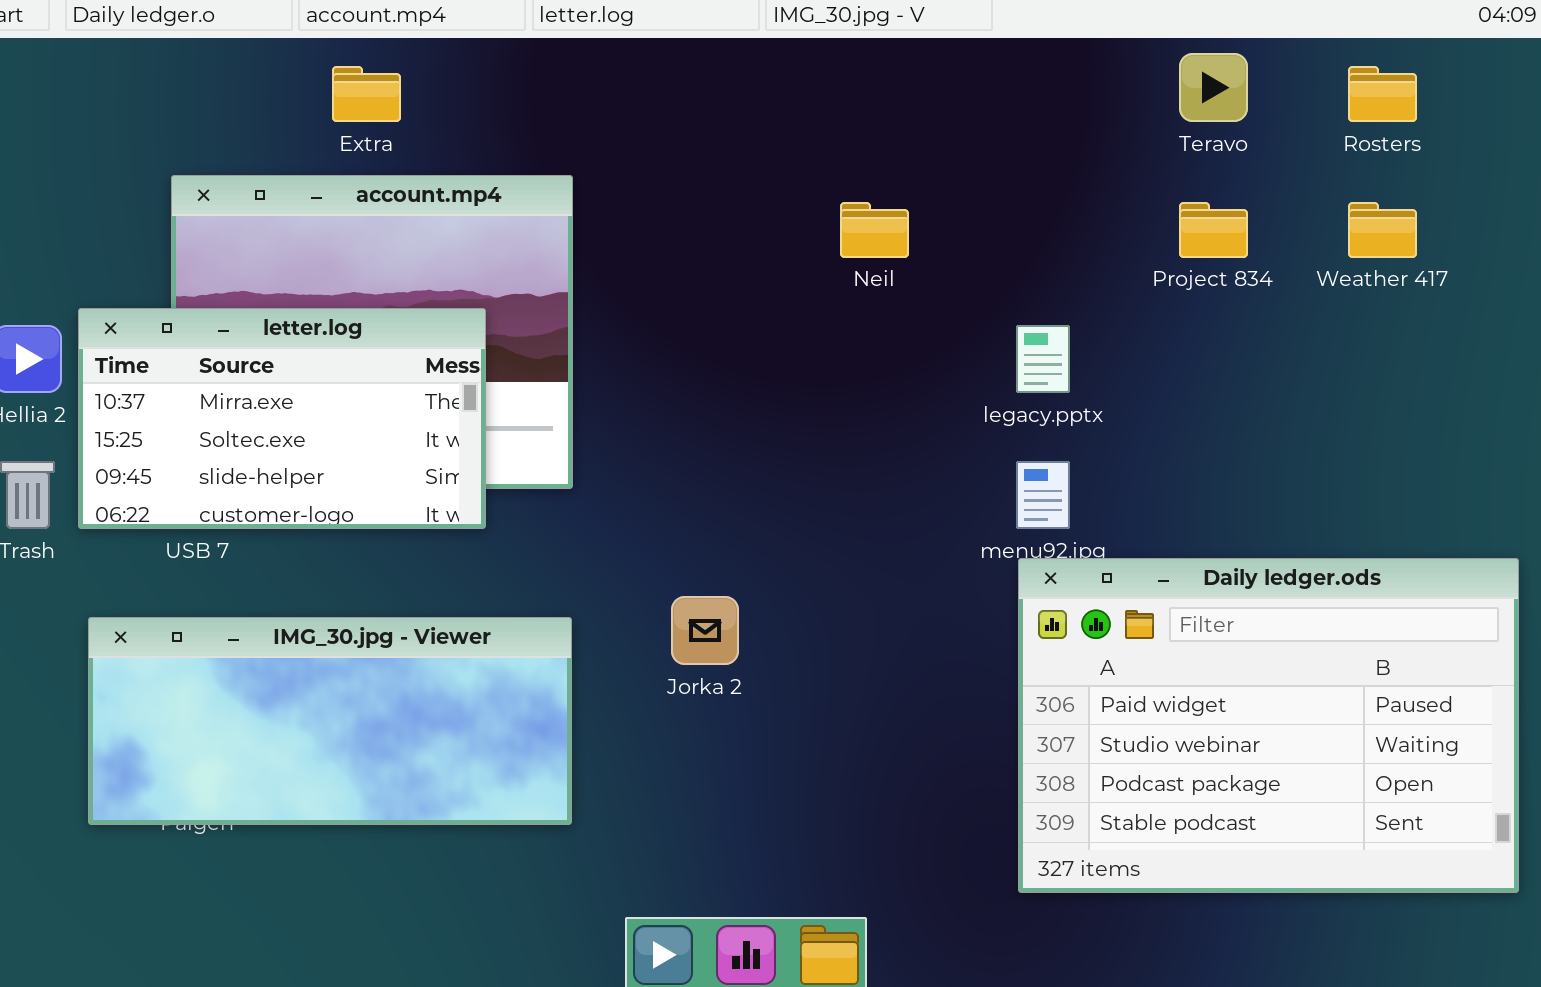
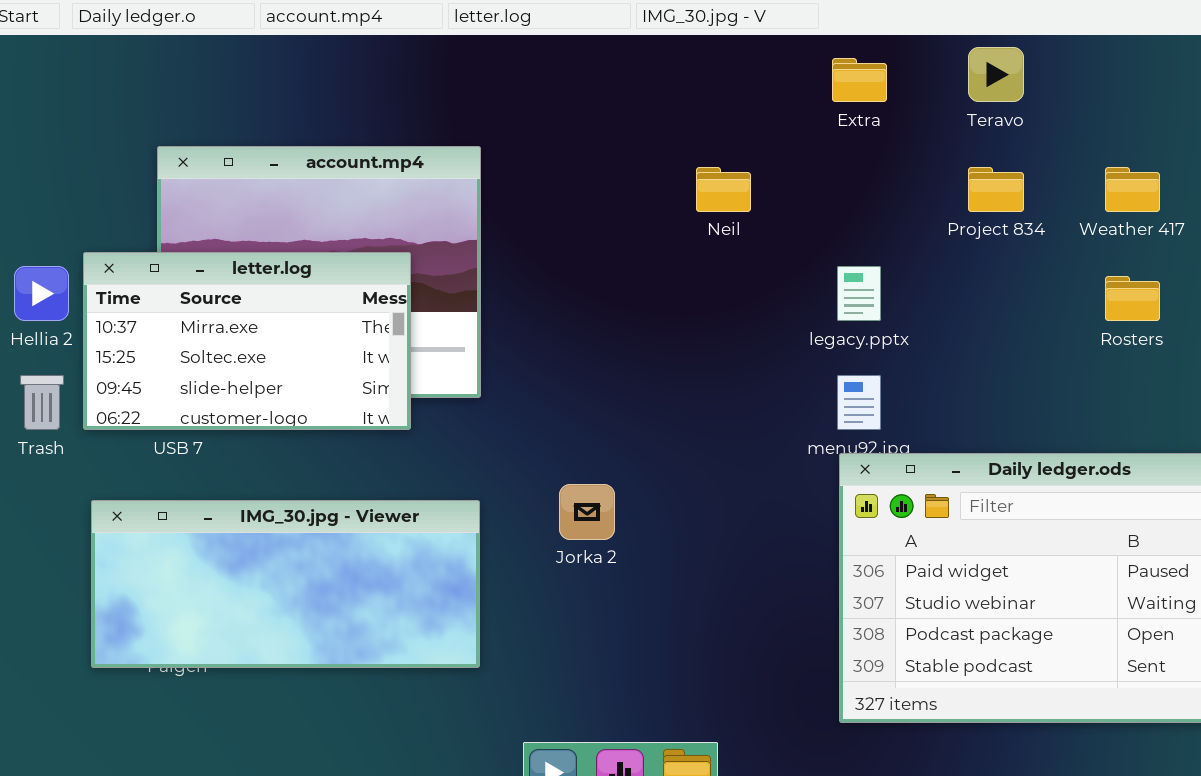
Extra: [332,66,401,122] -> [832,58,887,102], moved
Rosters: [1348,66,1417,122] -> [1105,276,1160,321], moved

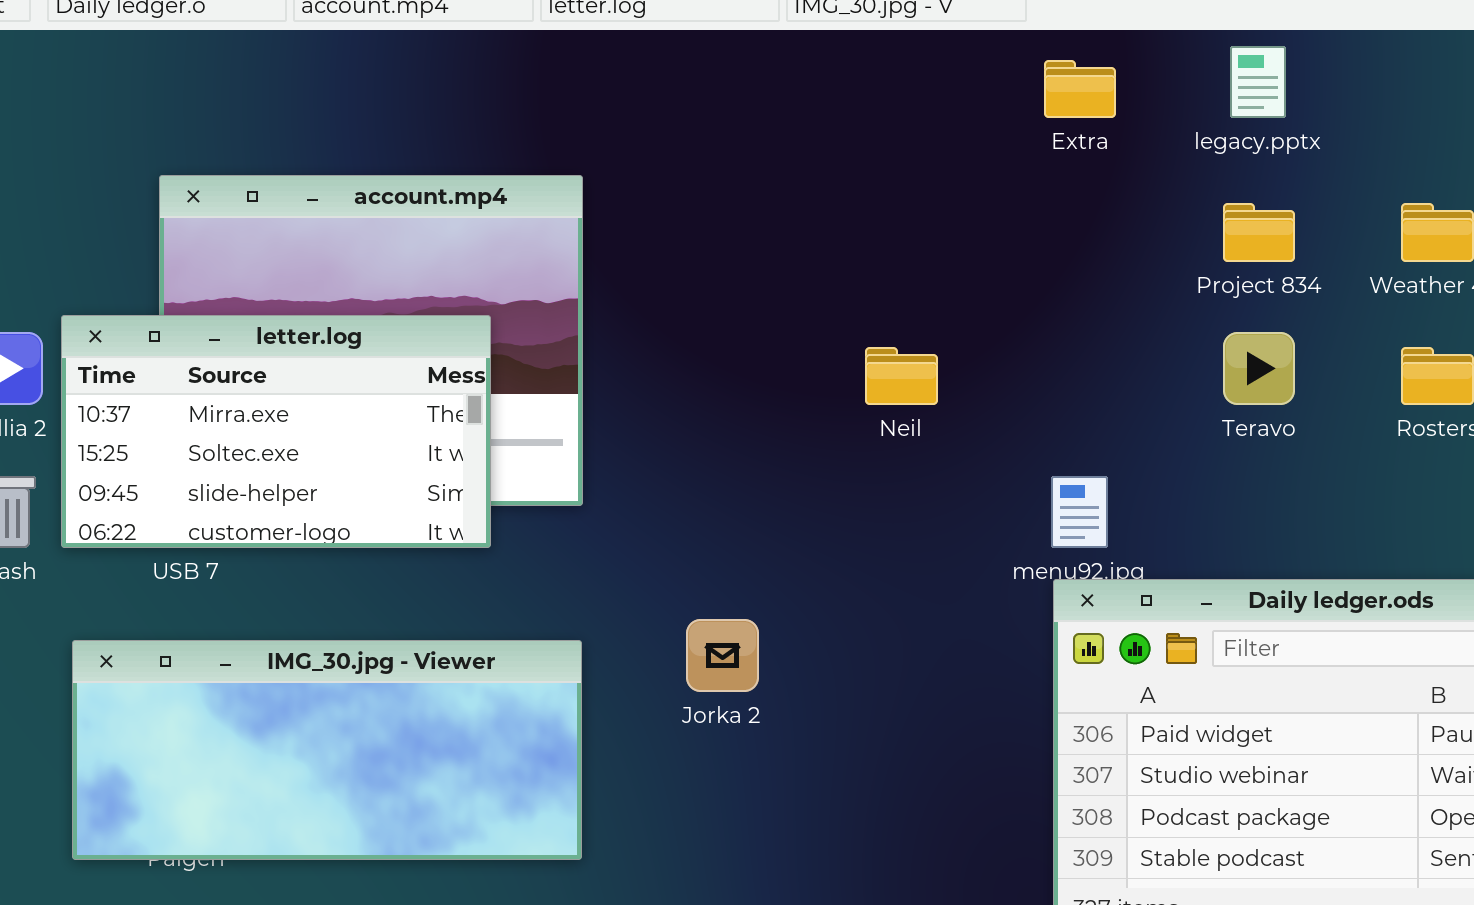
Teravo: [968,47,1024,102] -> [1223,332,1295,405], moved
Neil: [696,167,751,212] -> [865,347,938,405], moved
legacy.pptx: [837,266,881,321] -> [1230,46,1286,118], moved

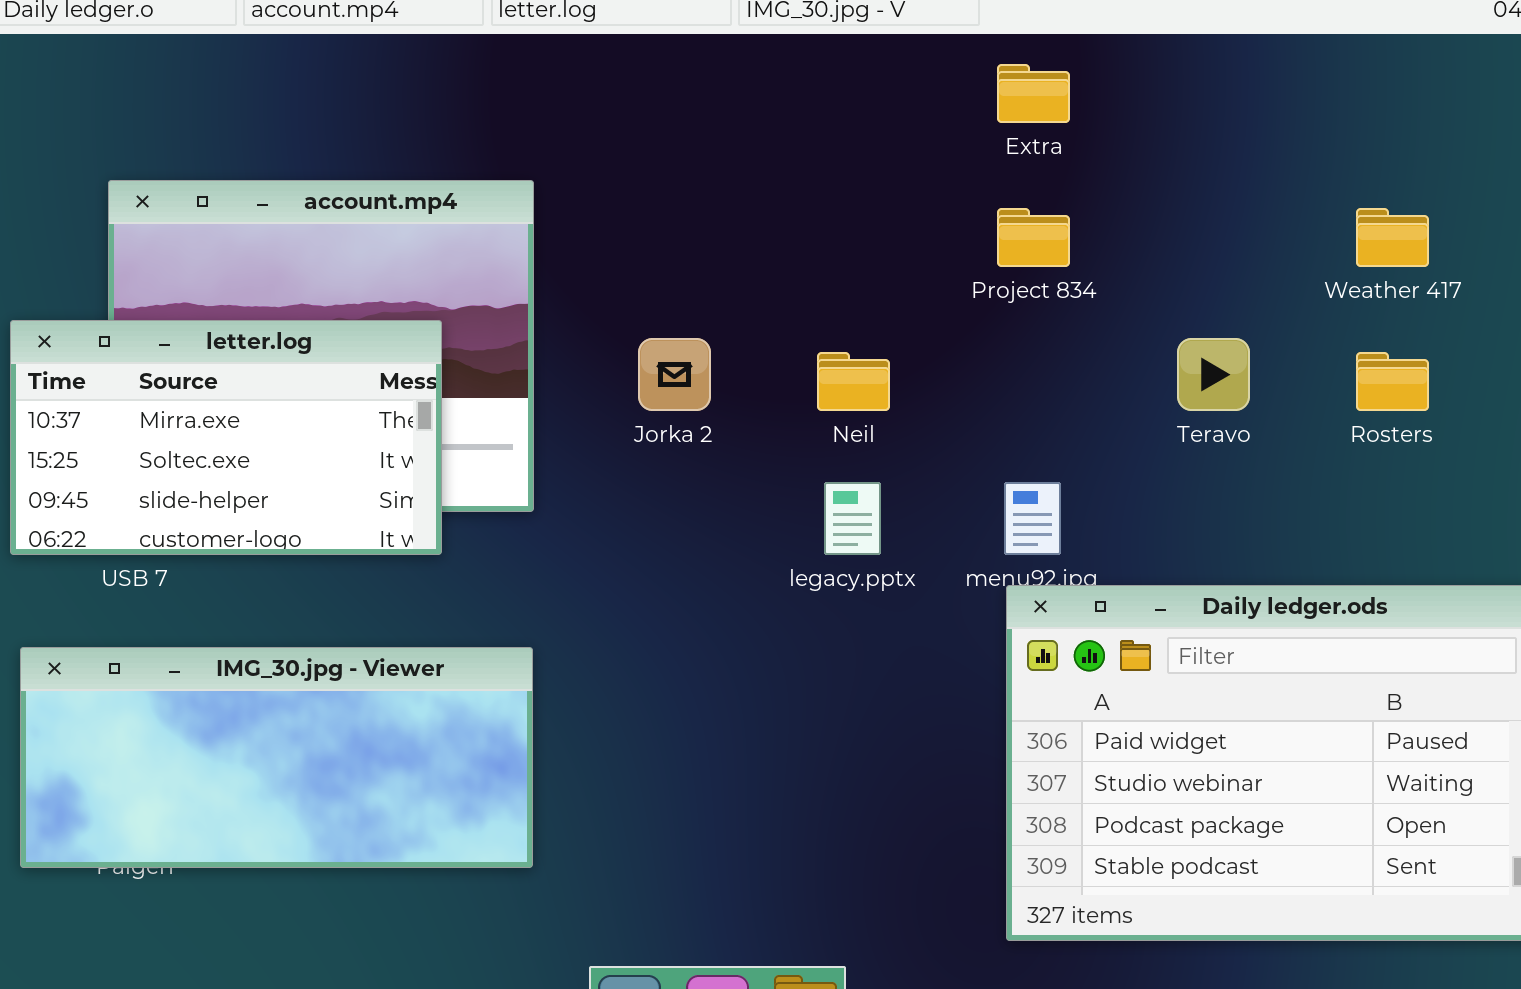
legacy.pptx: [1230,46,1286,118] -> [824,482,881,555], moved
Project 834: [1223,203,1295,262] -> [997,208,1070,267], moved
Jorka 2: [686,619,759,692] -> [638,338,711,411], moved

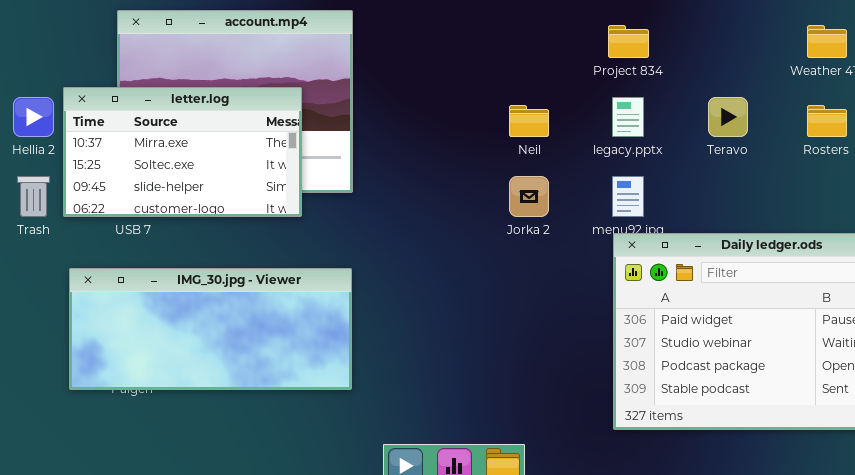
Jorka 2: [638,338,711,411] -> [509,176,549,217], moved
legacy.pptx: [824,482,881,555] -> [612,97,644,137], moved

